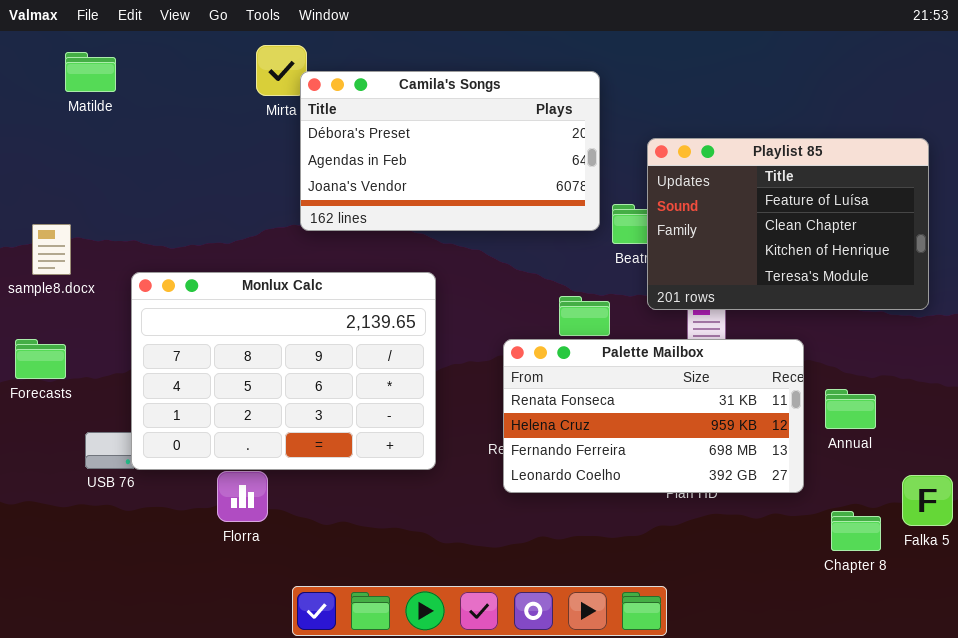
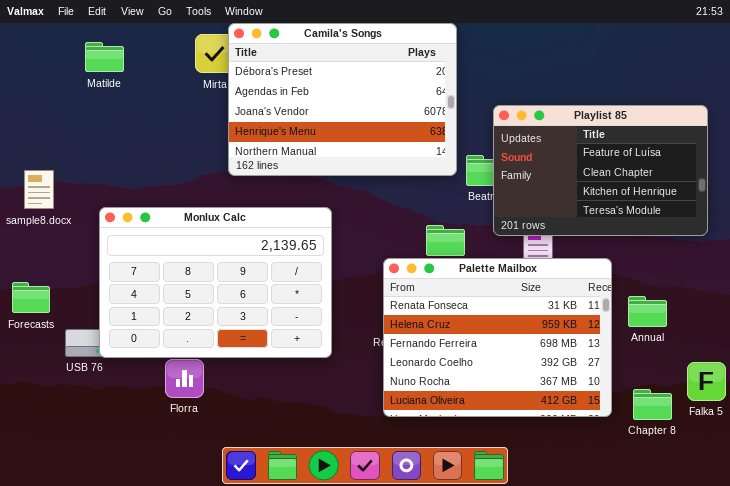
Matilde: [65,52,116,92] -> [85,42,124,72], moved
Camila's Songs: [300,71,600,231] -> [228,23,457,176], resized
Forecasts: [15,339,66,379] -> [12,282,50,313], moved
Palette Mailbox: [503,339,804,493] -> [383,258,612,417], resized

